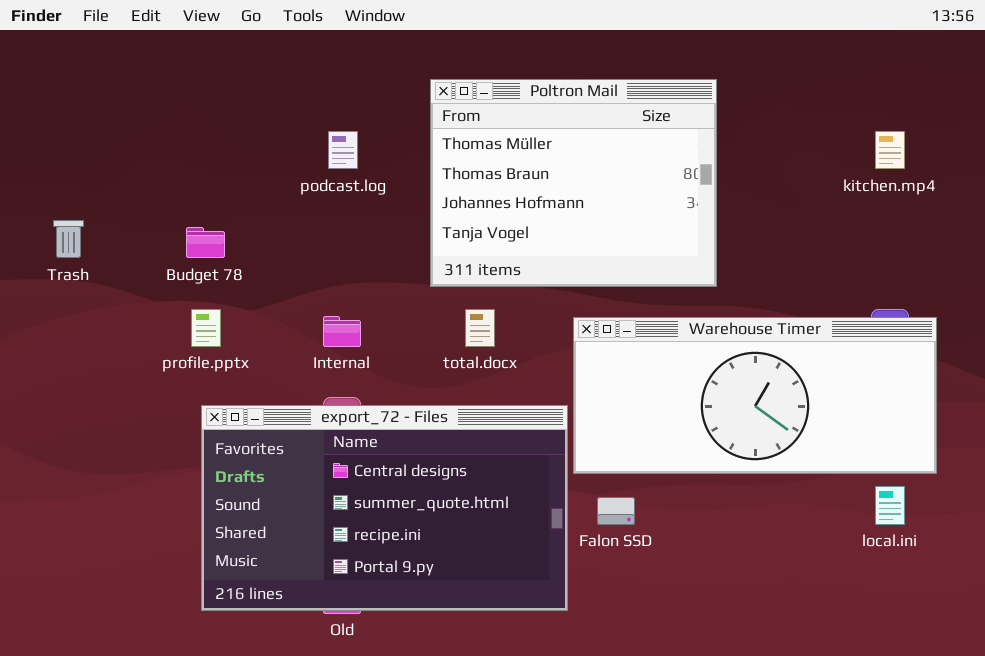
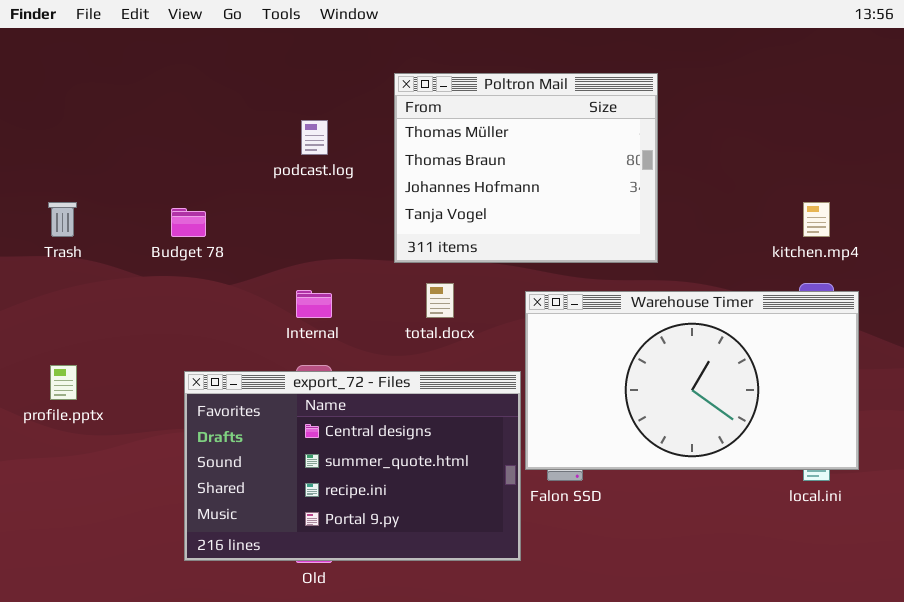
kitchen.mp4: [875,131,905,169] -> [803,202,830,237], moved
profile.pptx: [191,309,221,347] -> [50,365,77,400], moved
Warehouse Timer: [573,317,937,474] -> [525,291,859,470], resized

